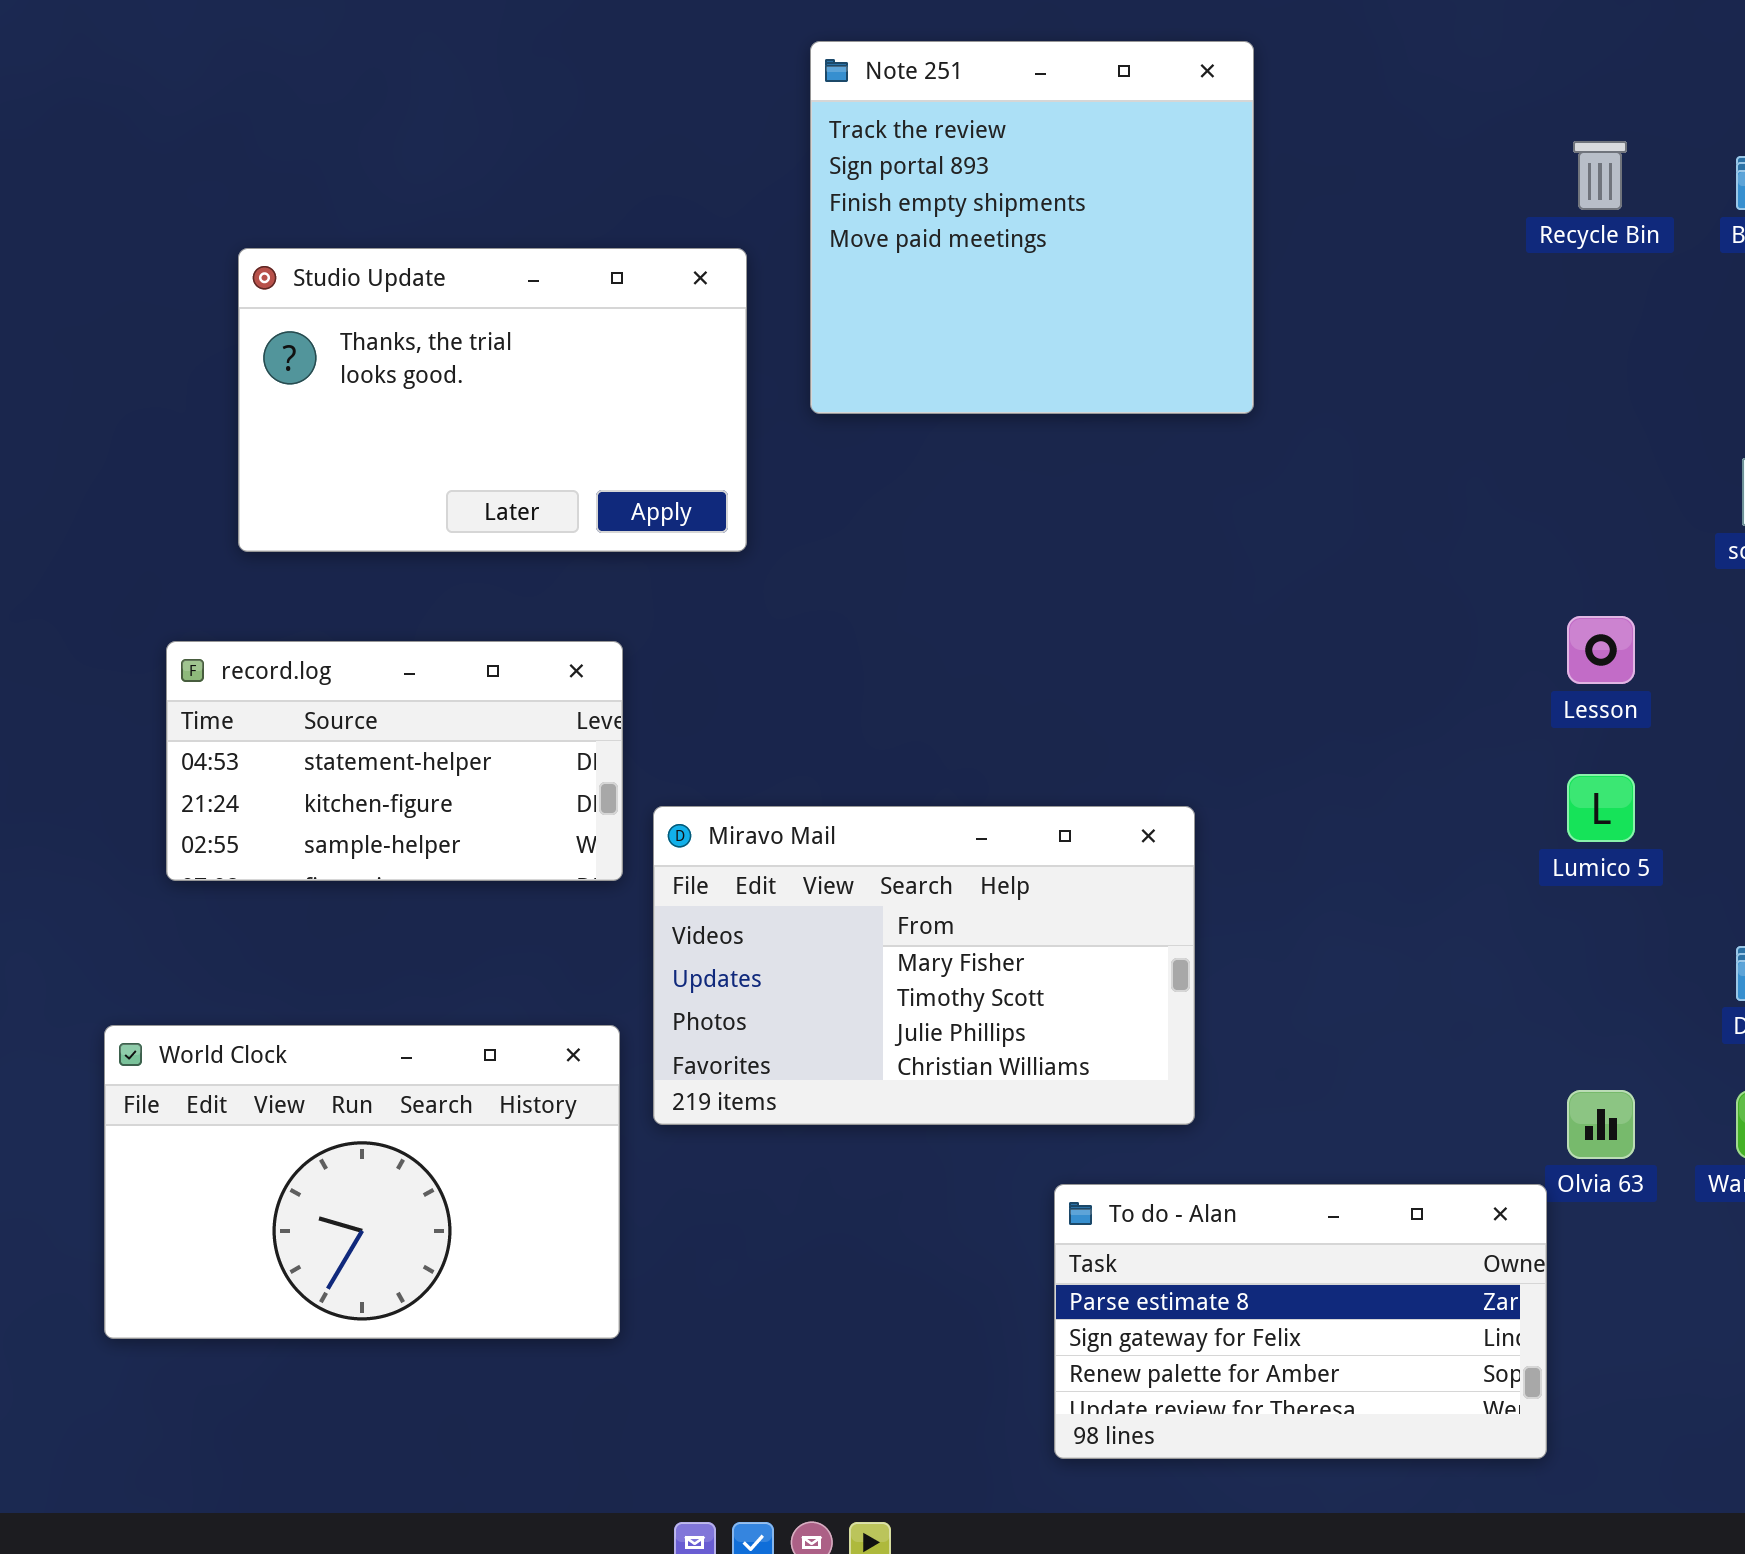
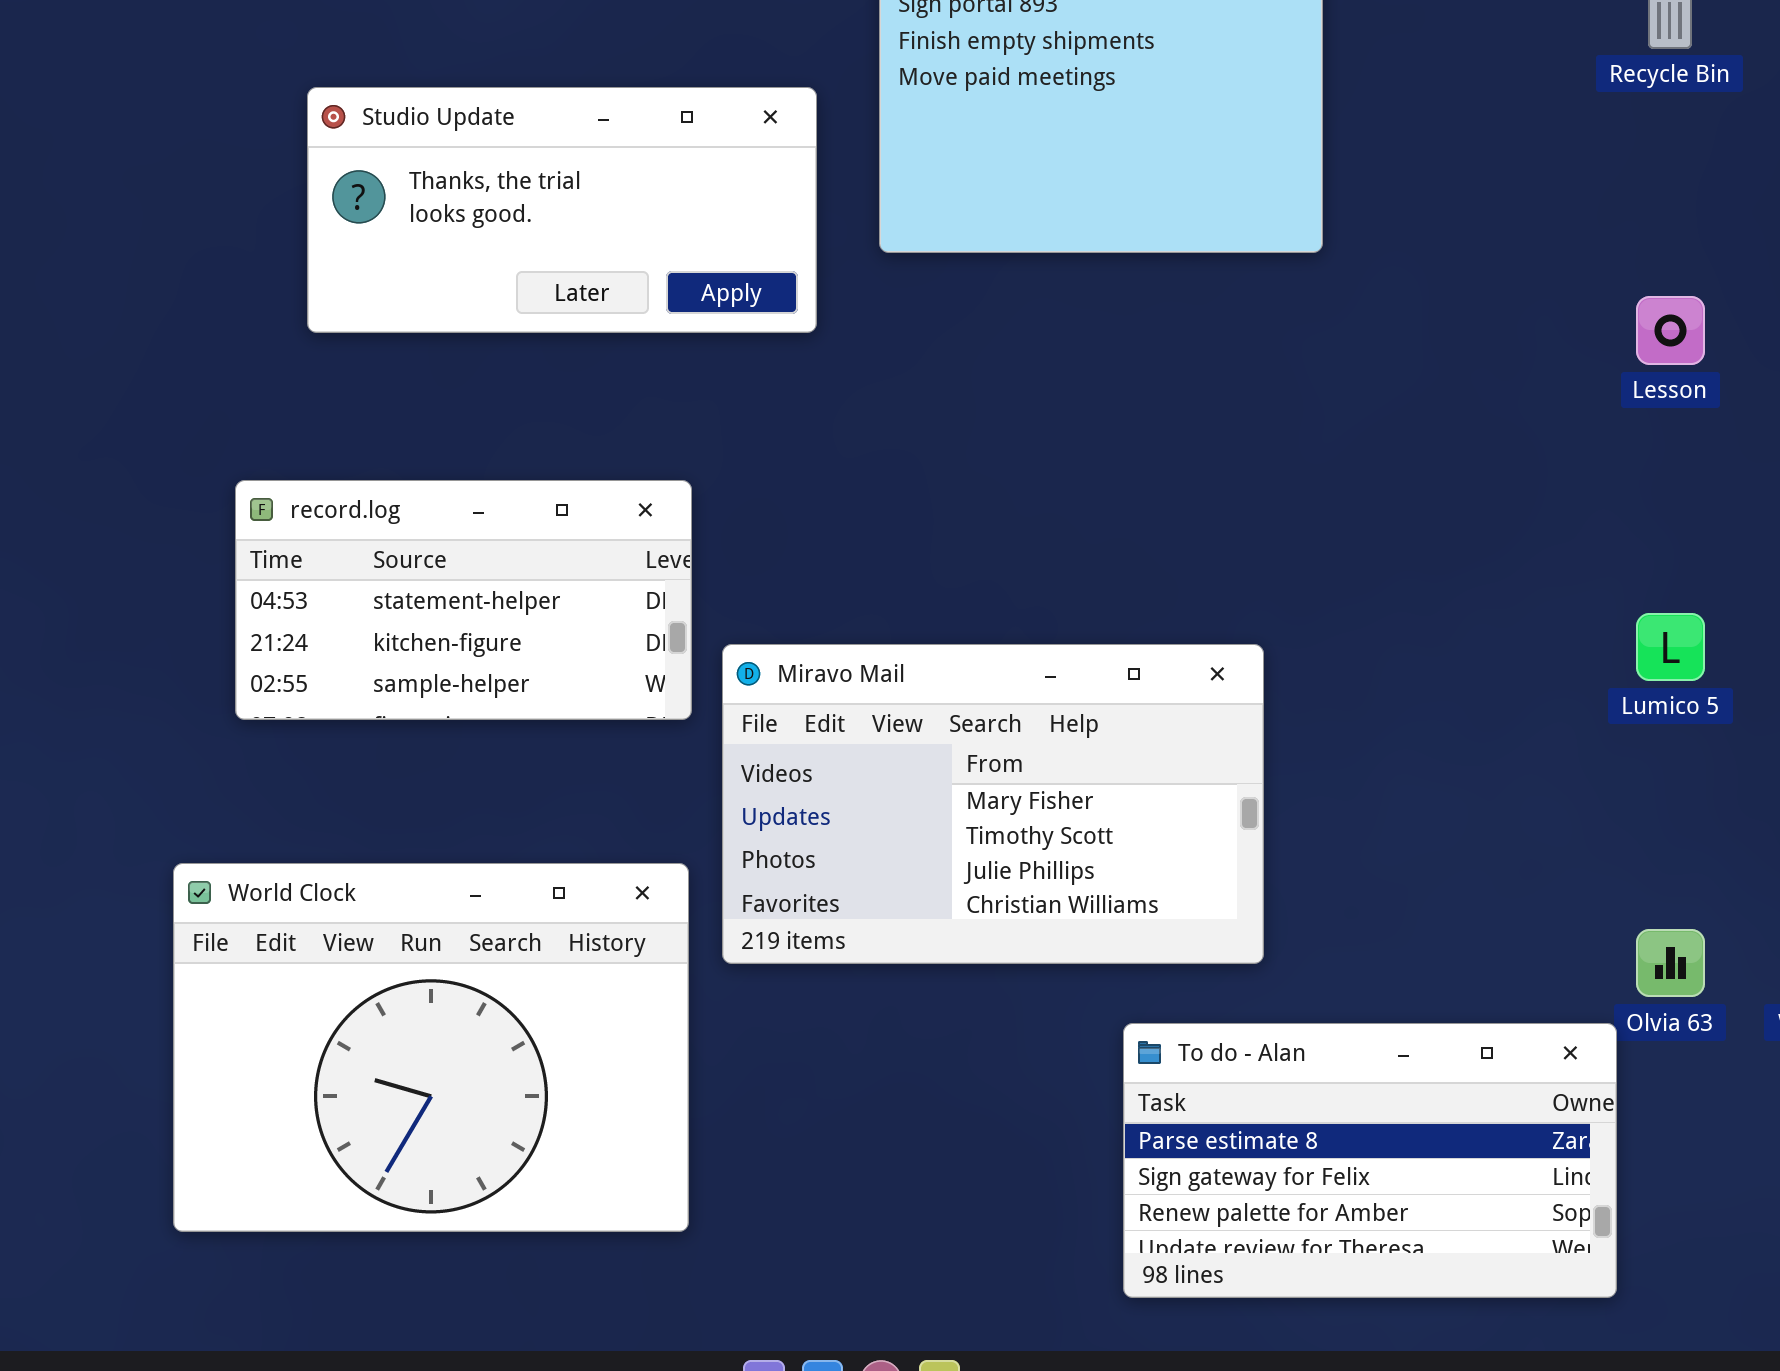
Studio Update: [238,248,747,552] -> [307,87,817,333], resized
Lesson: [1567,616,1635,684] -> [1636,296,1705,365], moved
World Clock: [104,1025,620,1339] -> [173,863,689,1232], resized

